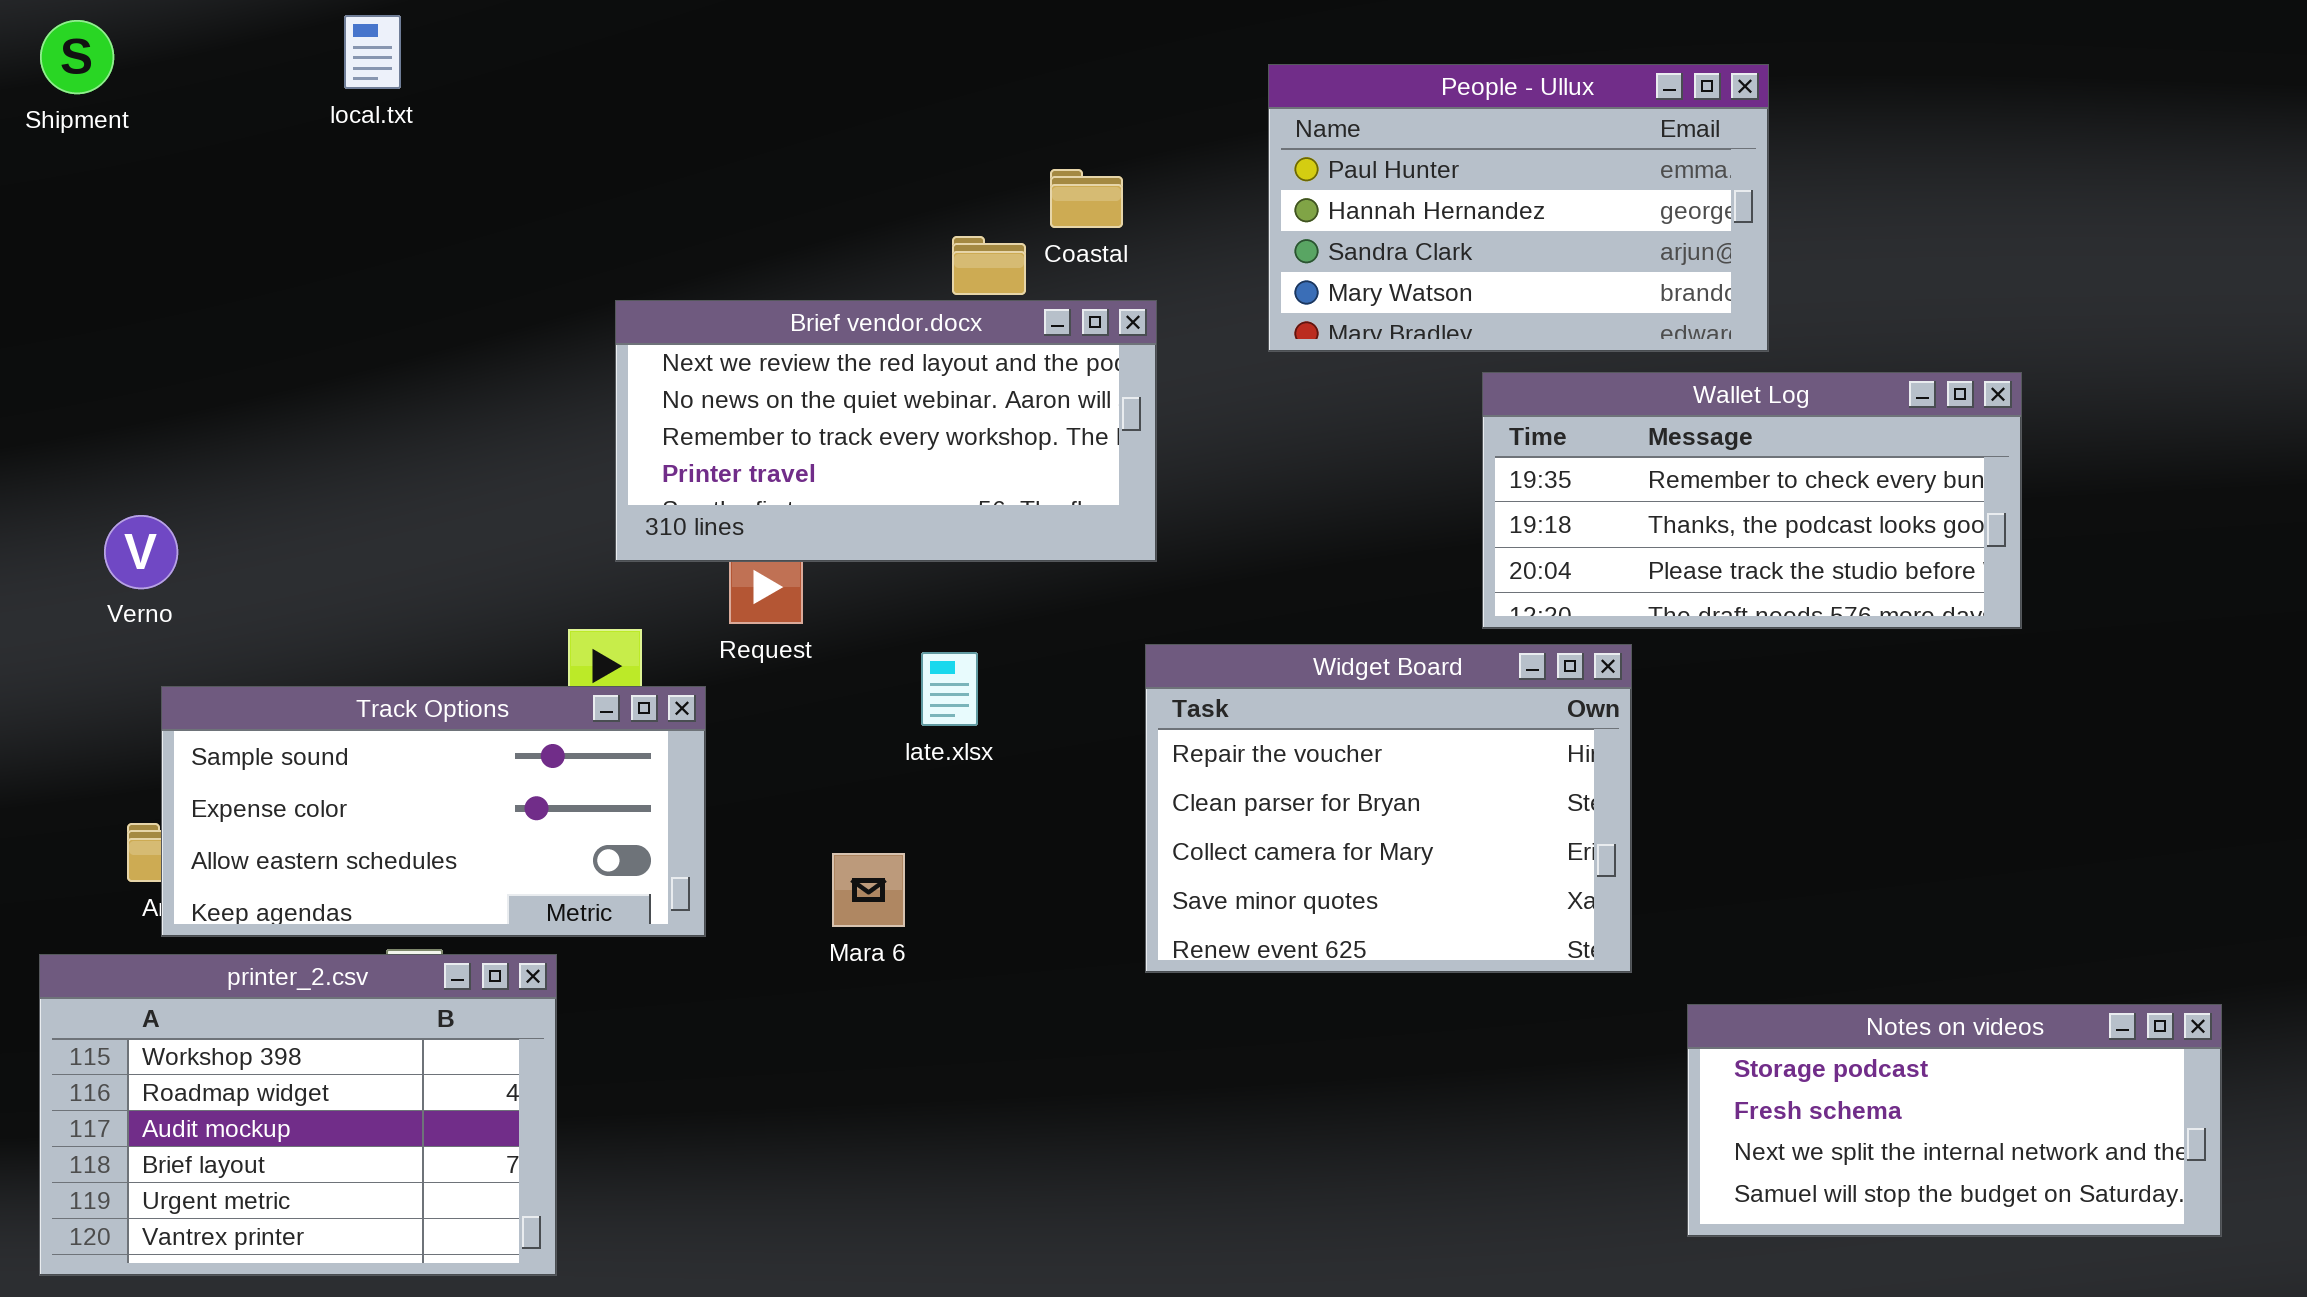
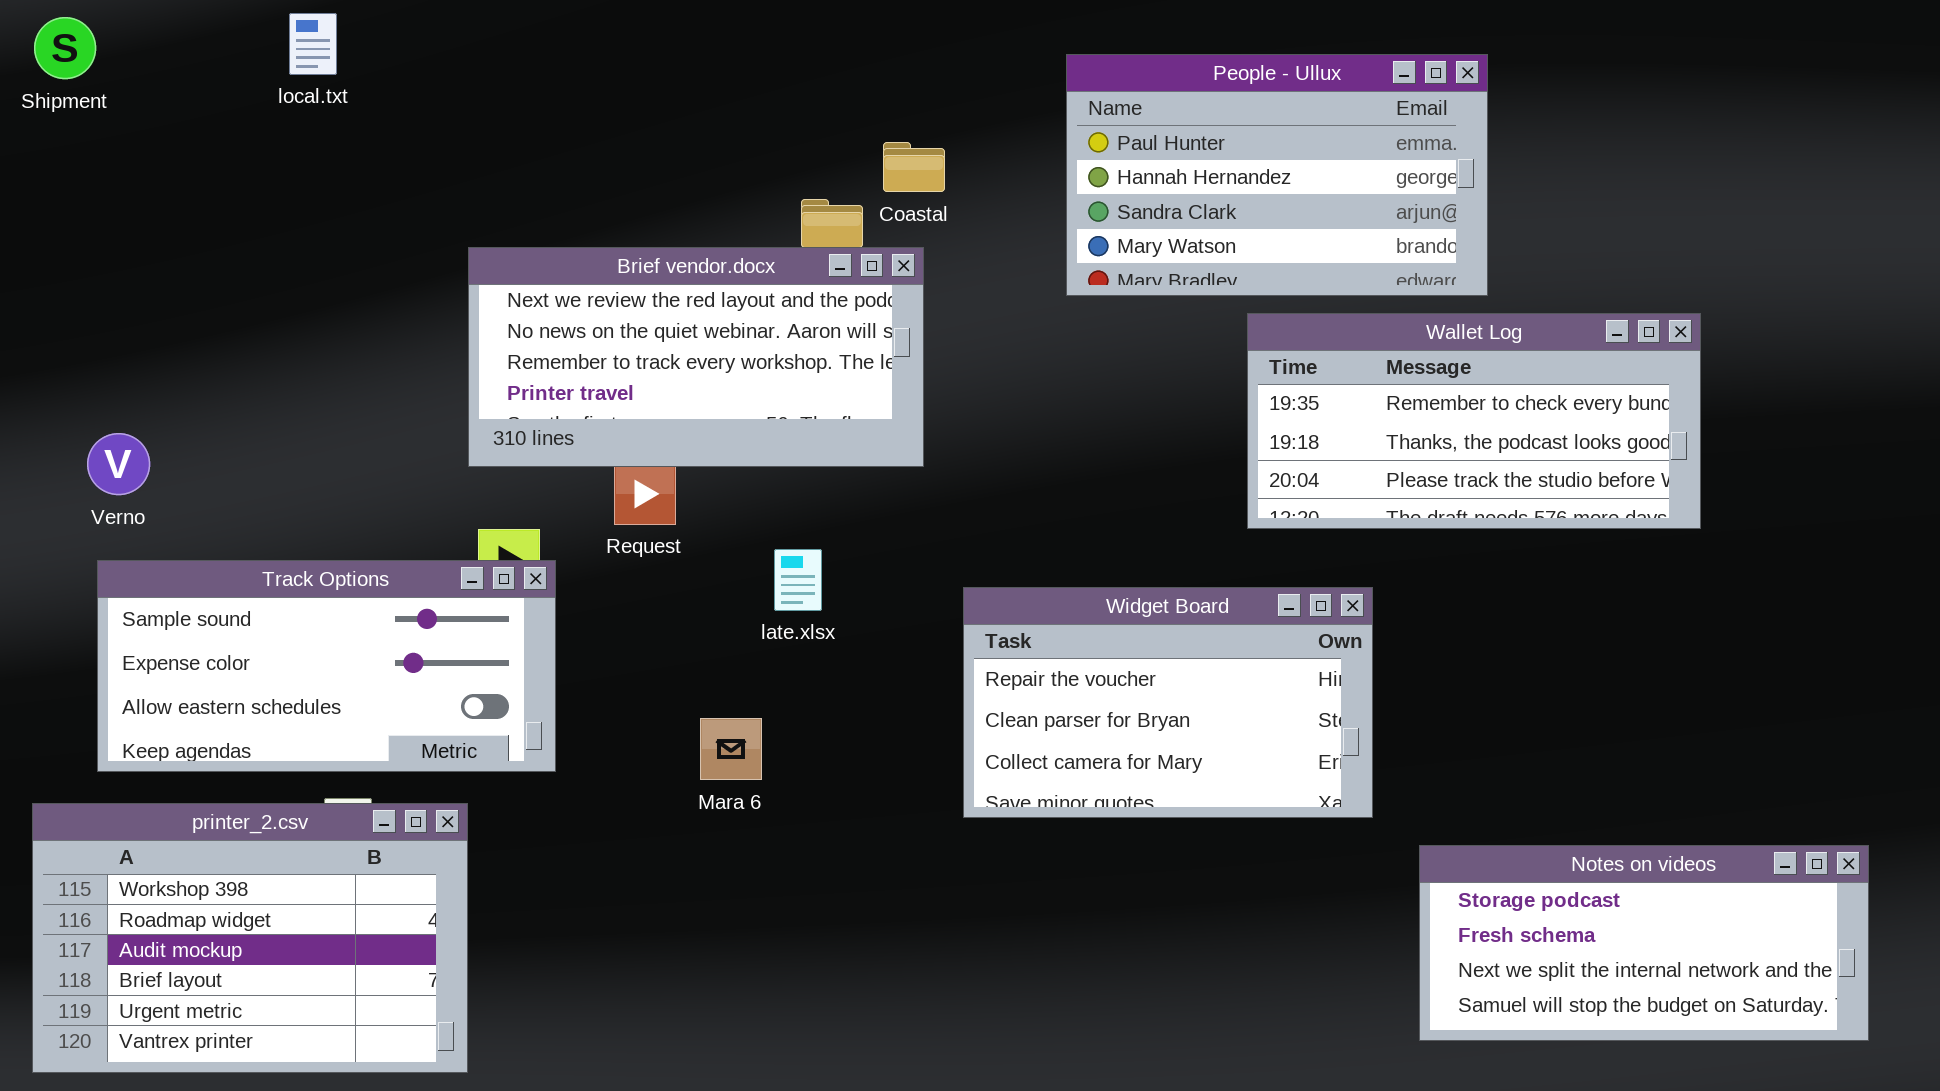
Brief vendor.docx: [615,300,1157,562] -> [468,247,924,467], moved
Widget Board: [1145,644,1632,973] -> [963,587,1373,818], resized
Track Options: [161,686,706,937] -> [97,560,556,772], moved

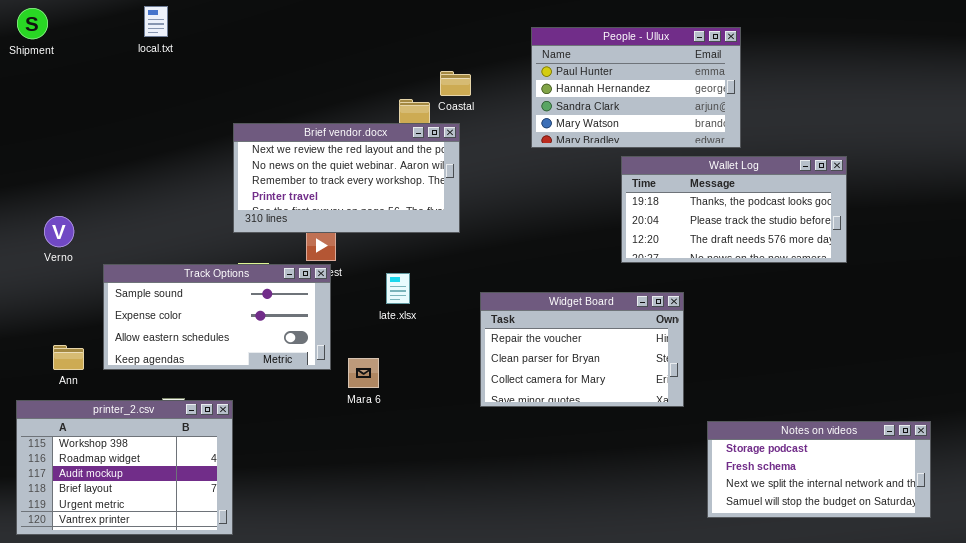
Wallet Log: [1247,313,1701,529] -> [621,156,847,263], scrolled down 1 row
Track Options: [97,560,556,772] -> [103,264,331,370], moved

